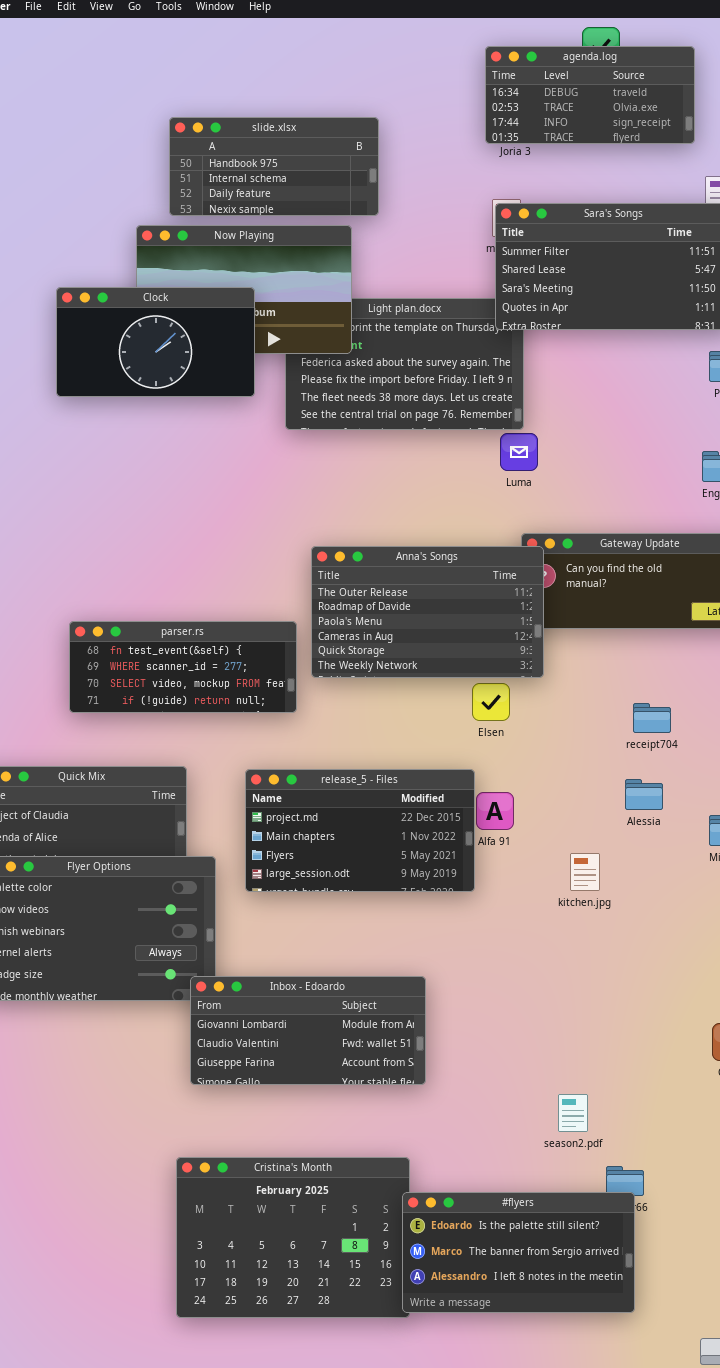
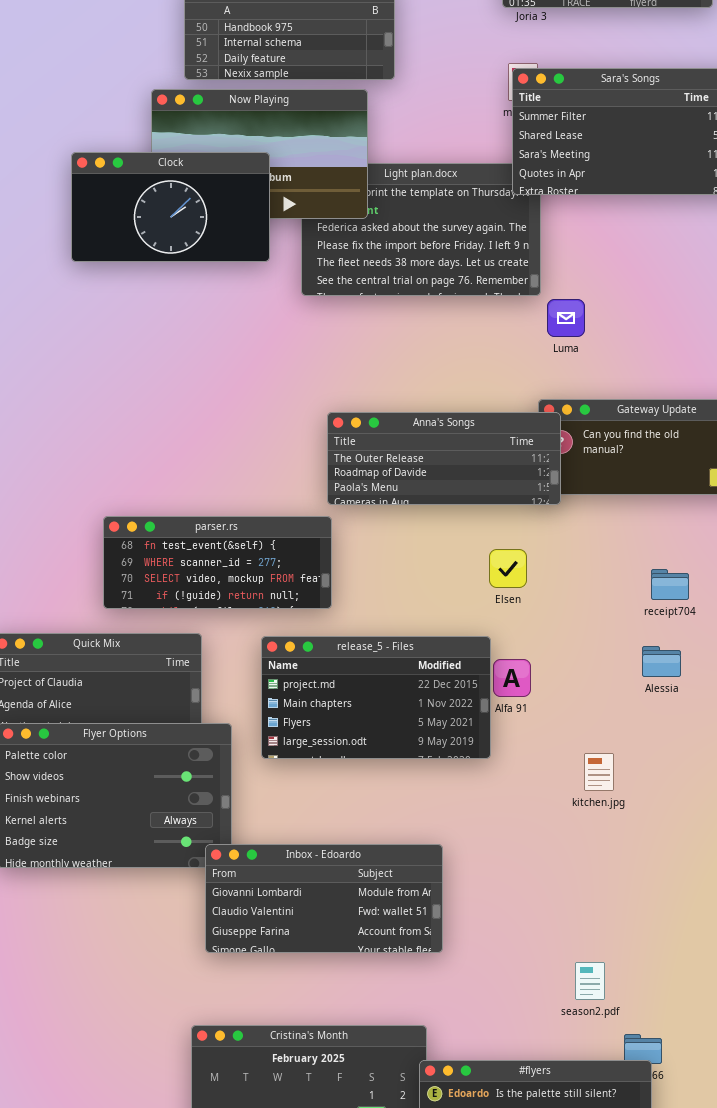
Luma: [500,433,538,471] -> [547,299,585,337], moved
Anna's Songs: [311,546,544,678] -> [327,412,561,505], resized
parser.rs: [69,621,297,713] -> [103,516,332,609], moved
kitchen.jpg: [570,853,600,891] -> [584,753,614,791], moved

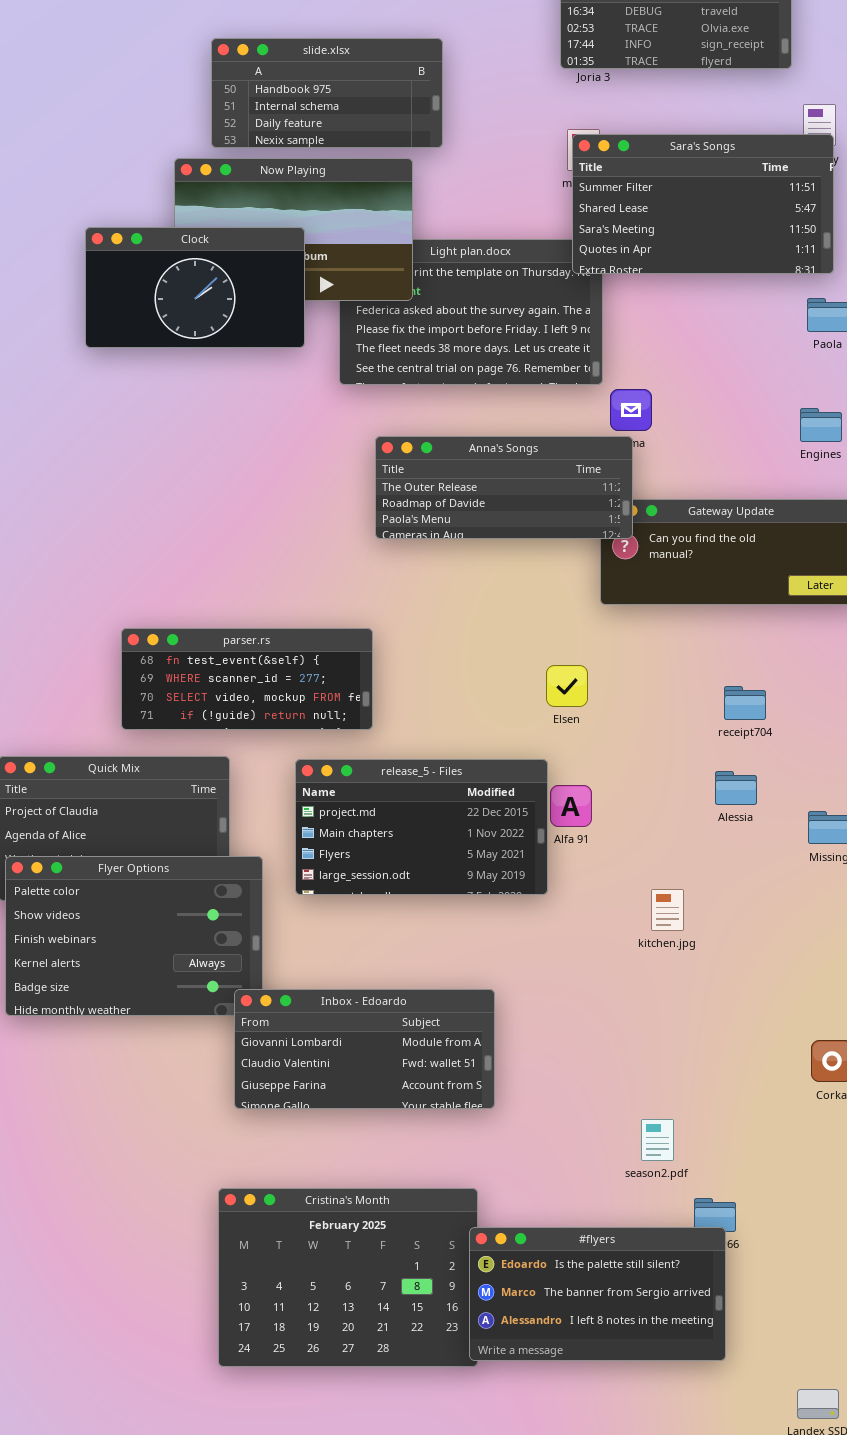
Anna's Songs: [327,412,561,505] -> [375,436,633,539], moved

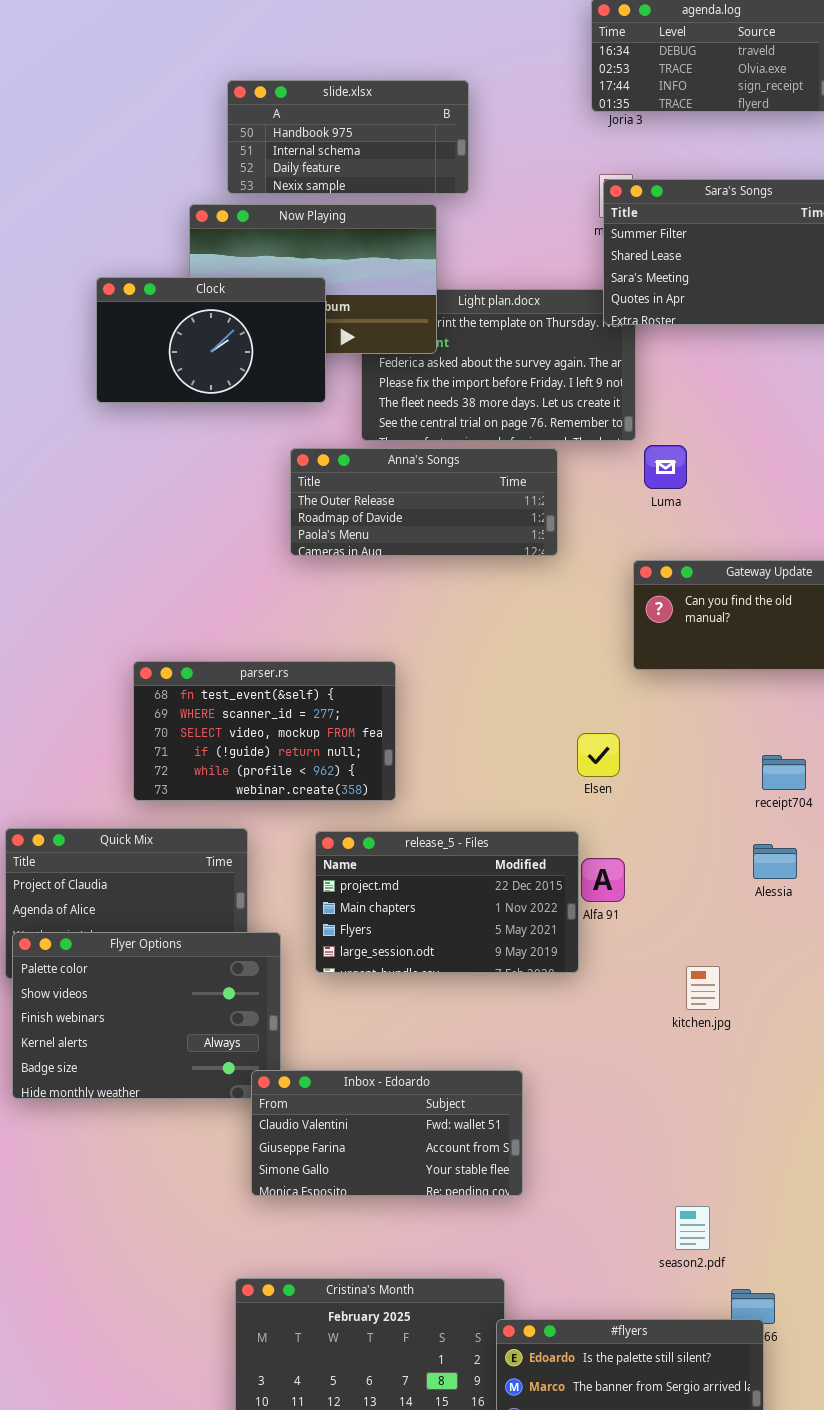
Anna's Songs: [375,436,633,539] -> [290,448,558,556], moved
parser.rs: [121,628,373,730] -> [133,661,396,801], resized
Inbox - Edoardo: [234,989,495,1109] -> [251,1070,523,1196], scrolled down 1 row

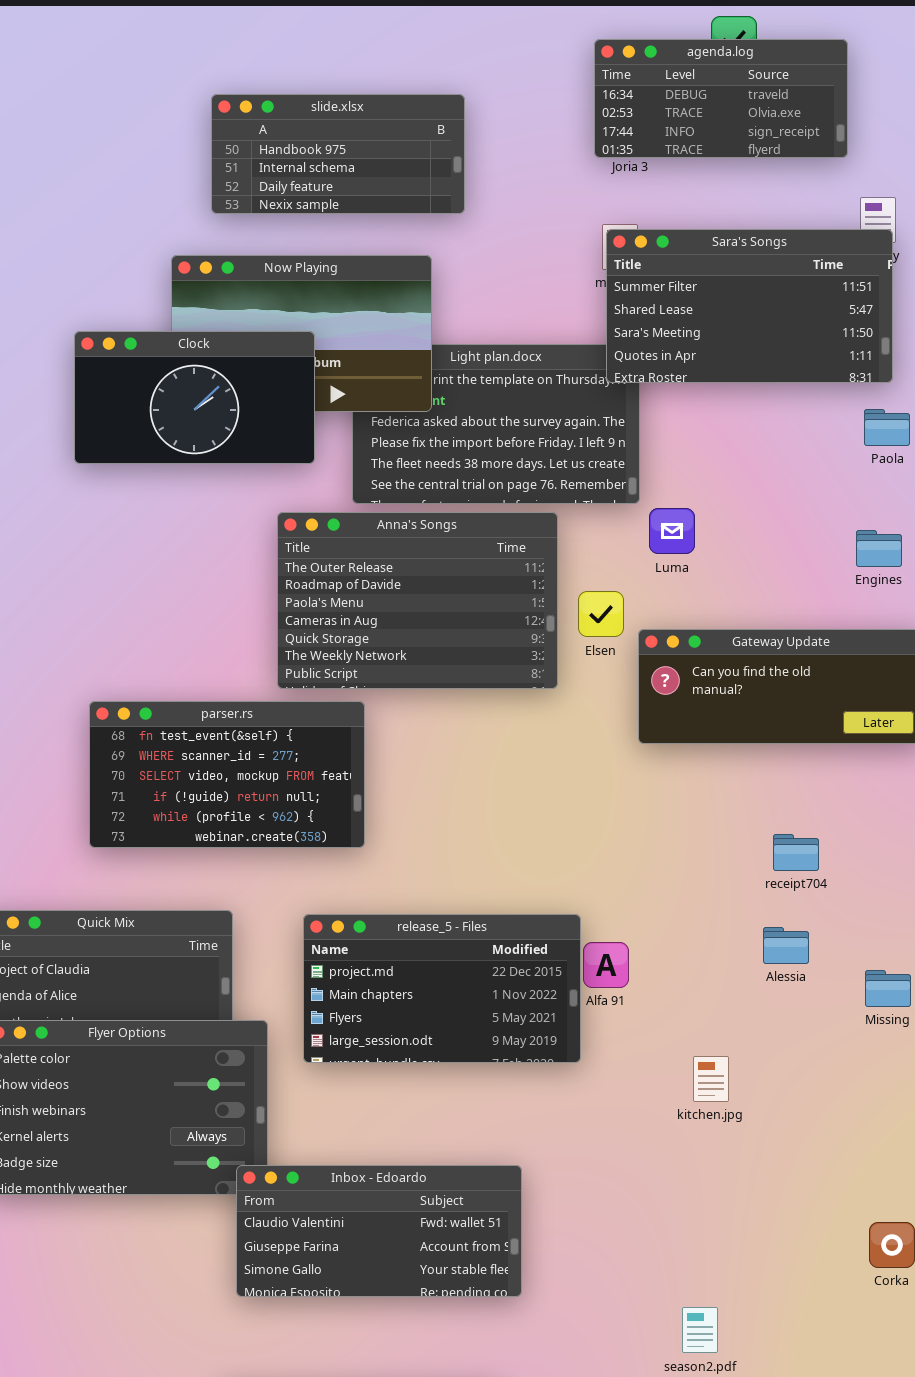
slide.xlsx: [227,80,469,194] -> [211,94,465,214], moved
Anna's Songs: [290,448,558,556] -> [277,512,558,689], resized
parser.rs: [133,661,396,801] -> [89,701,365,848], moved
Elsen: [577,733,620,777] -> [578,591,624,637], moved

